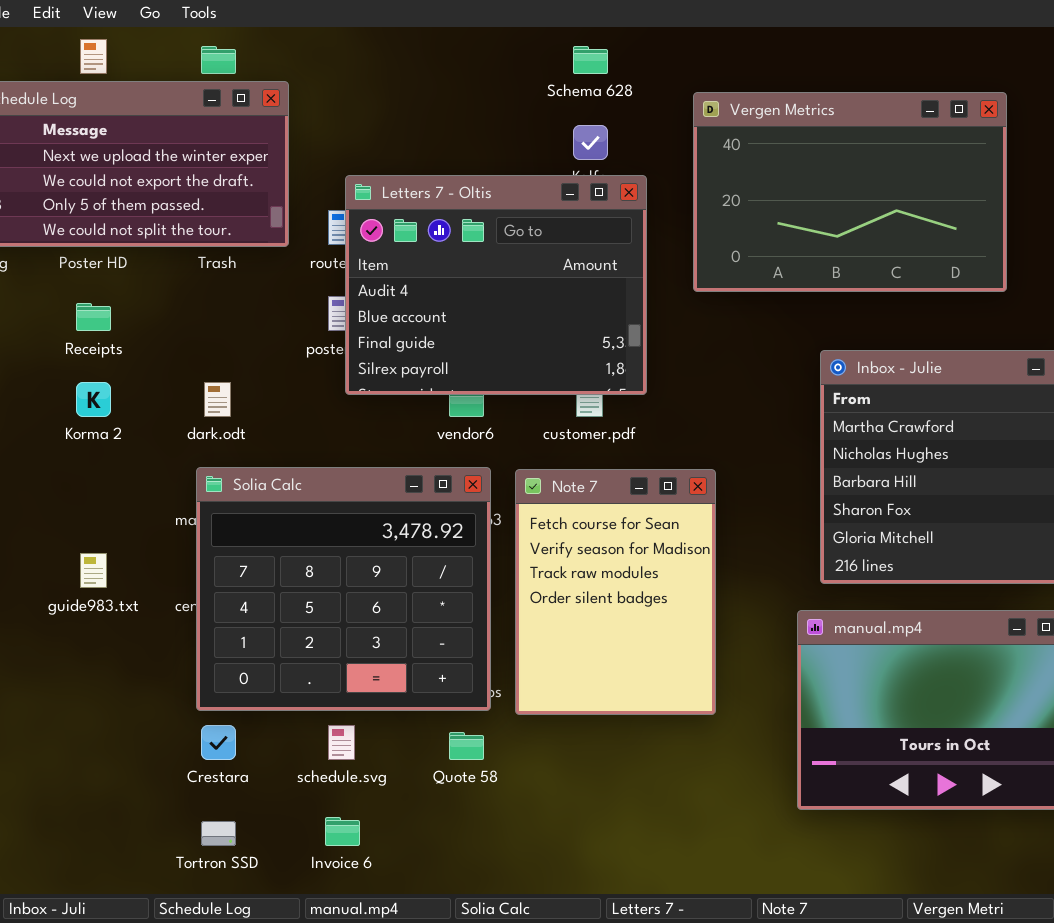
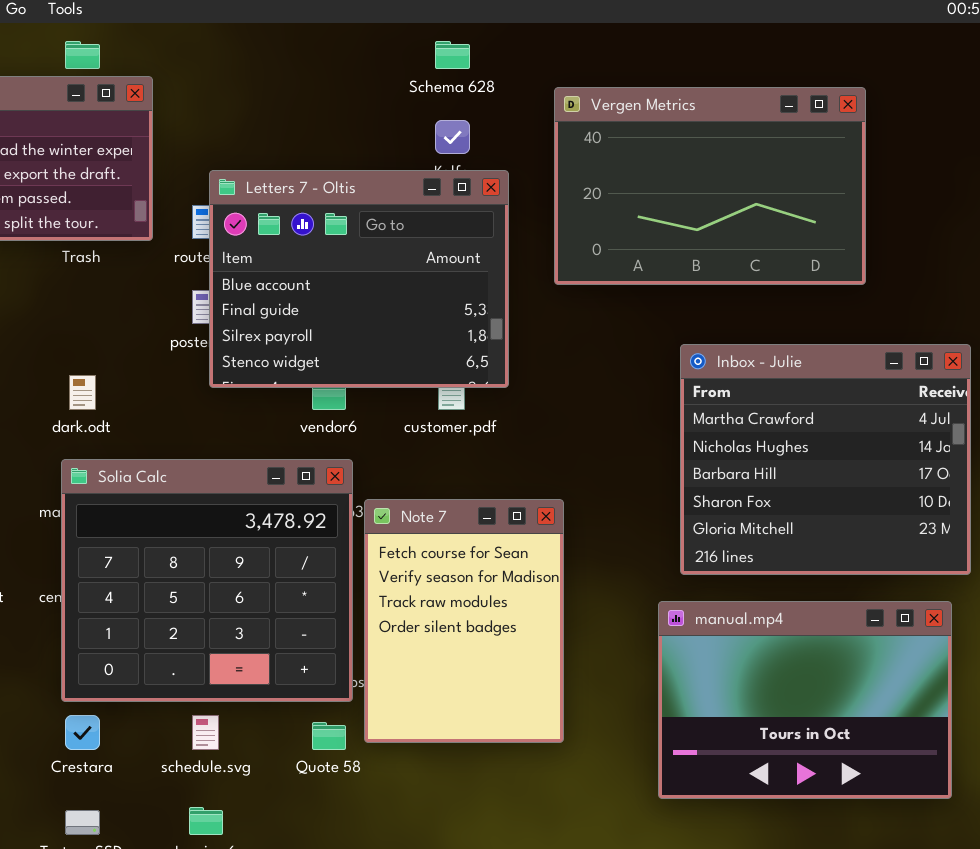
Letters 7 - Oltis: [345,175,647,395] -> [209,170,509,388], scrolled down 1 row
Note 7: [515,469,716,715] -> [364,499,564,743], moved

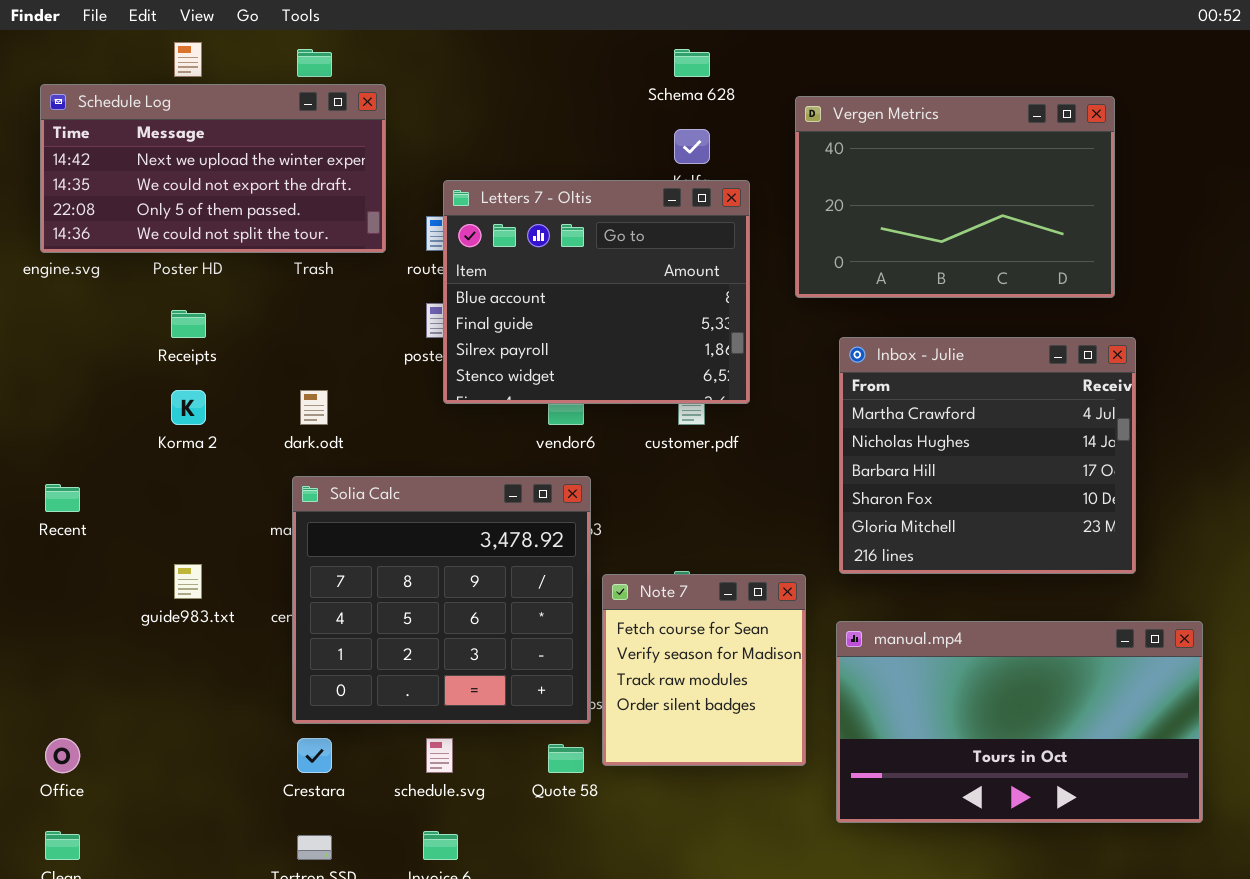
Inbox - Julie: [680,344,971,575] -> [839,337,1136,574], moved
Note 7: [364,499,564,743] -> [602,574,806,766], resized
manual.mp4: [658,601,952,799] -> [836,621,1203,823], resized

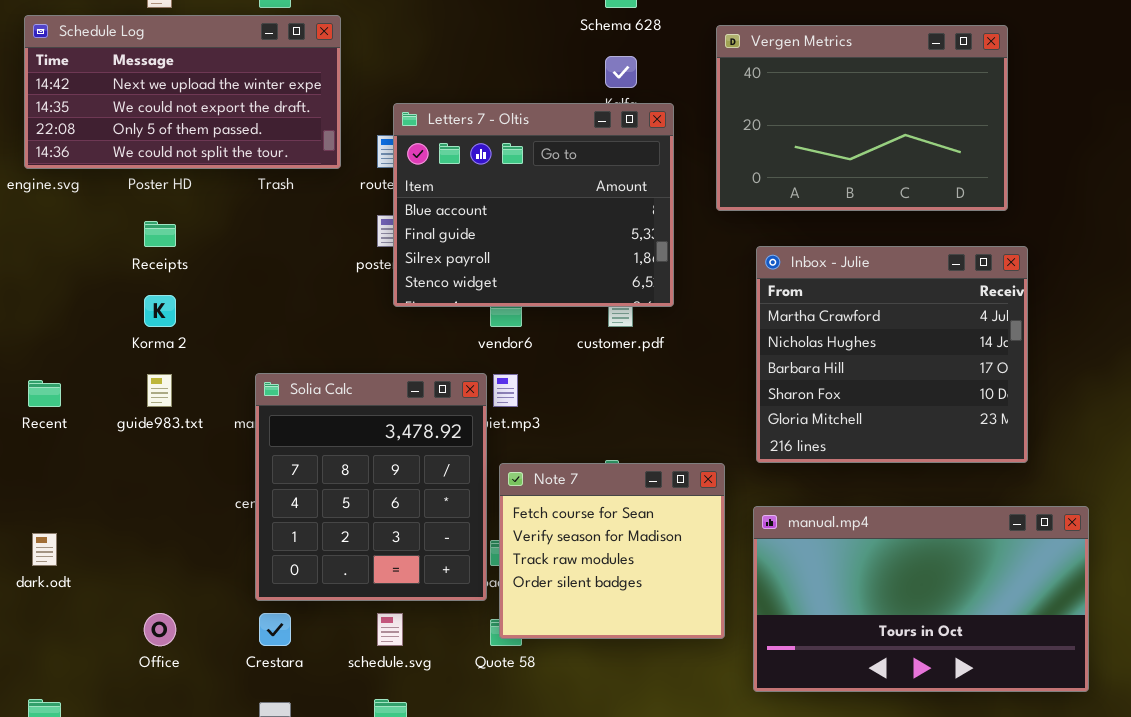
dark.odt: [300,390,328,425] -> [32,533,57,566], moved
Solia Calc: [292,476,591,724] -> [255,373,487,601], resized
guide983.txt: [174,564,202,599] -> [147,374,172,407], moved
Note 7: [602,574,806,766] -> [499,463,725,639], resized
Office: [45,738,80,773] -> [144,613,176,646], moved

